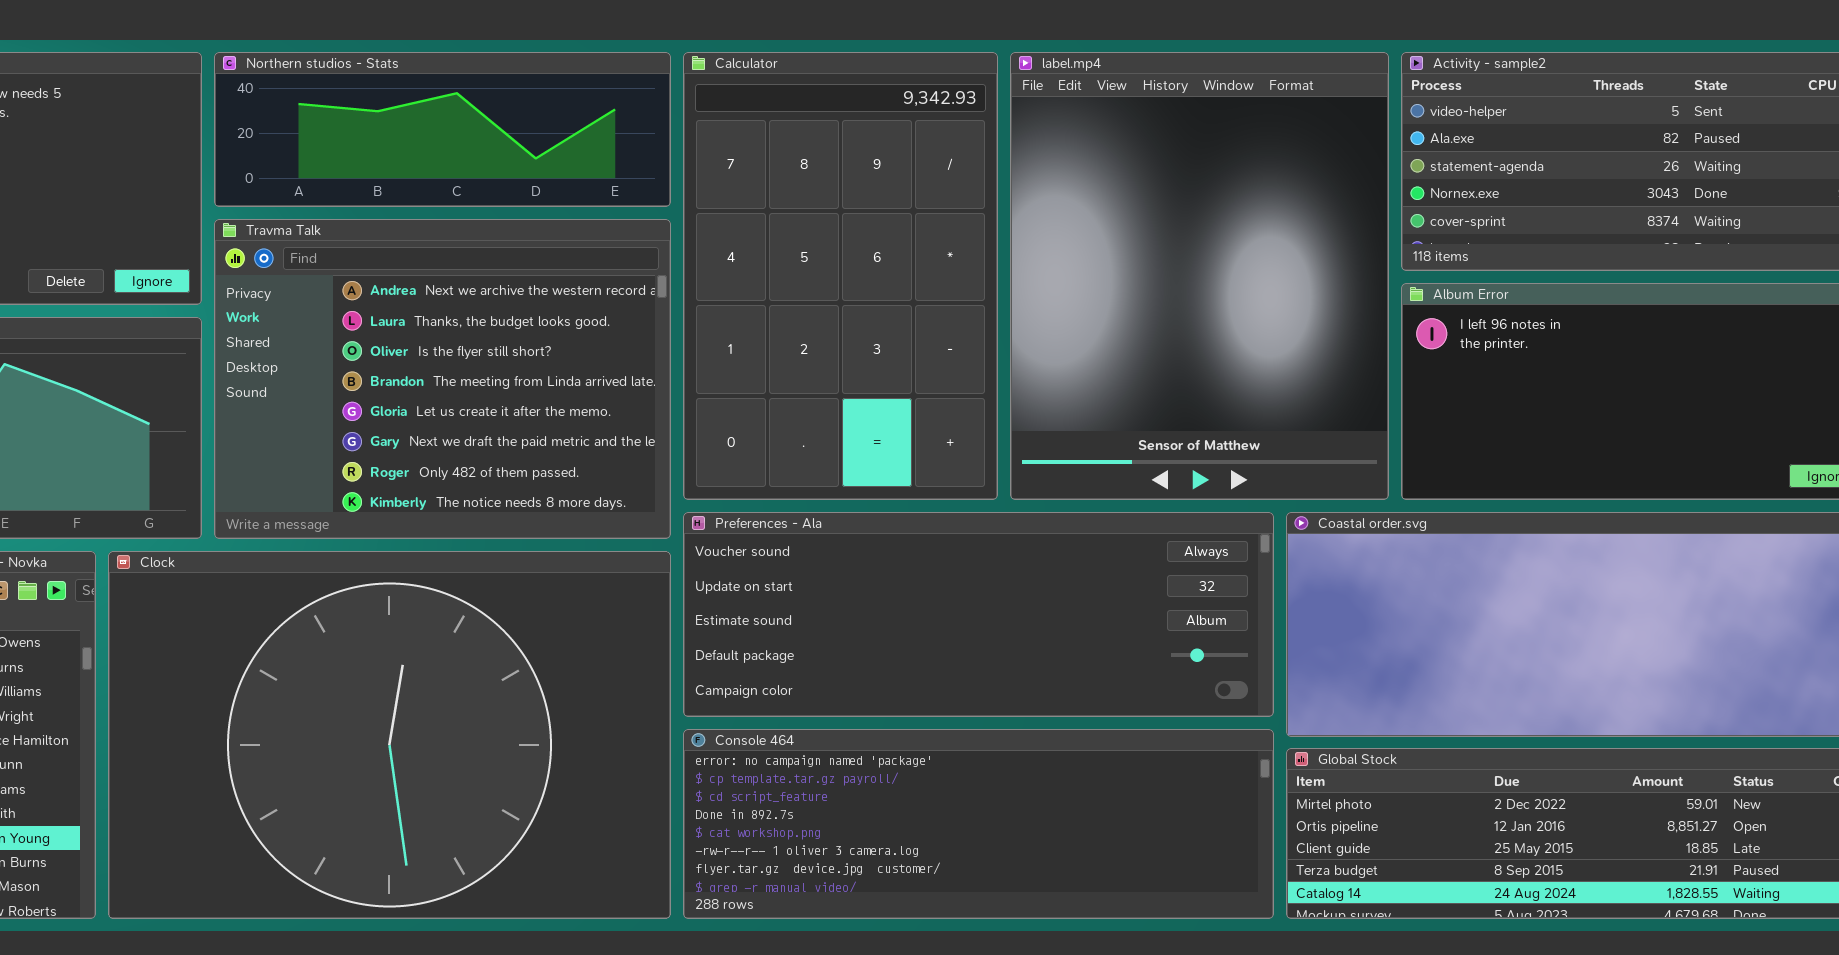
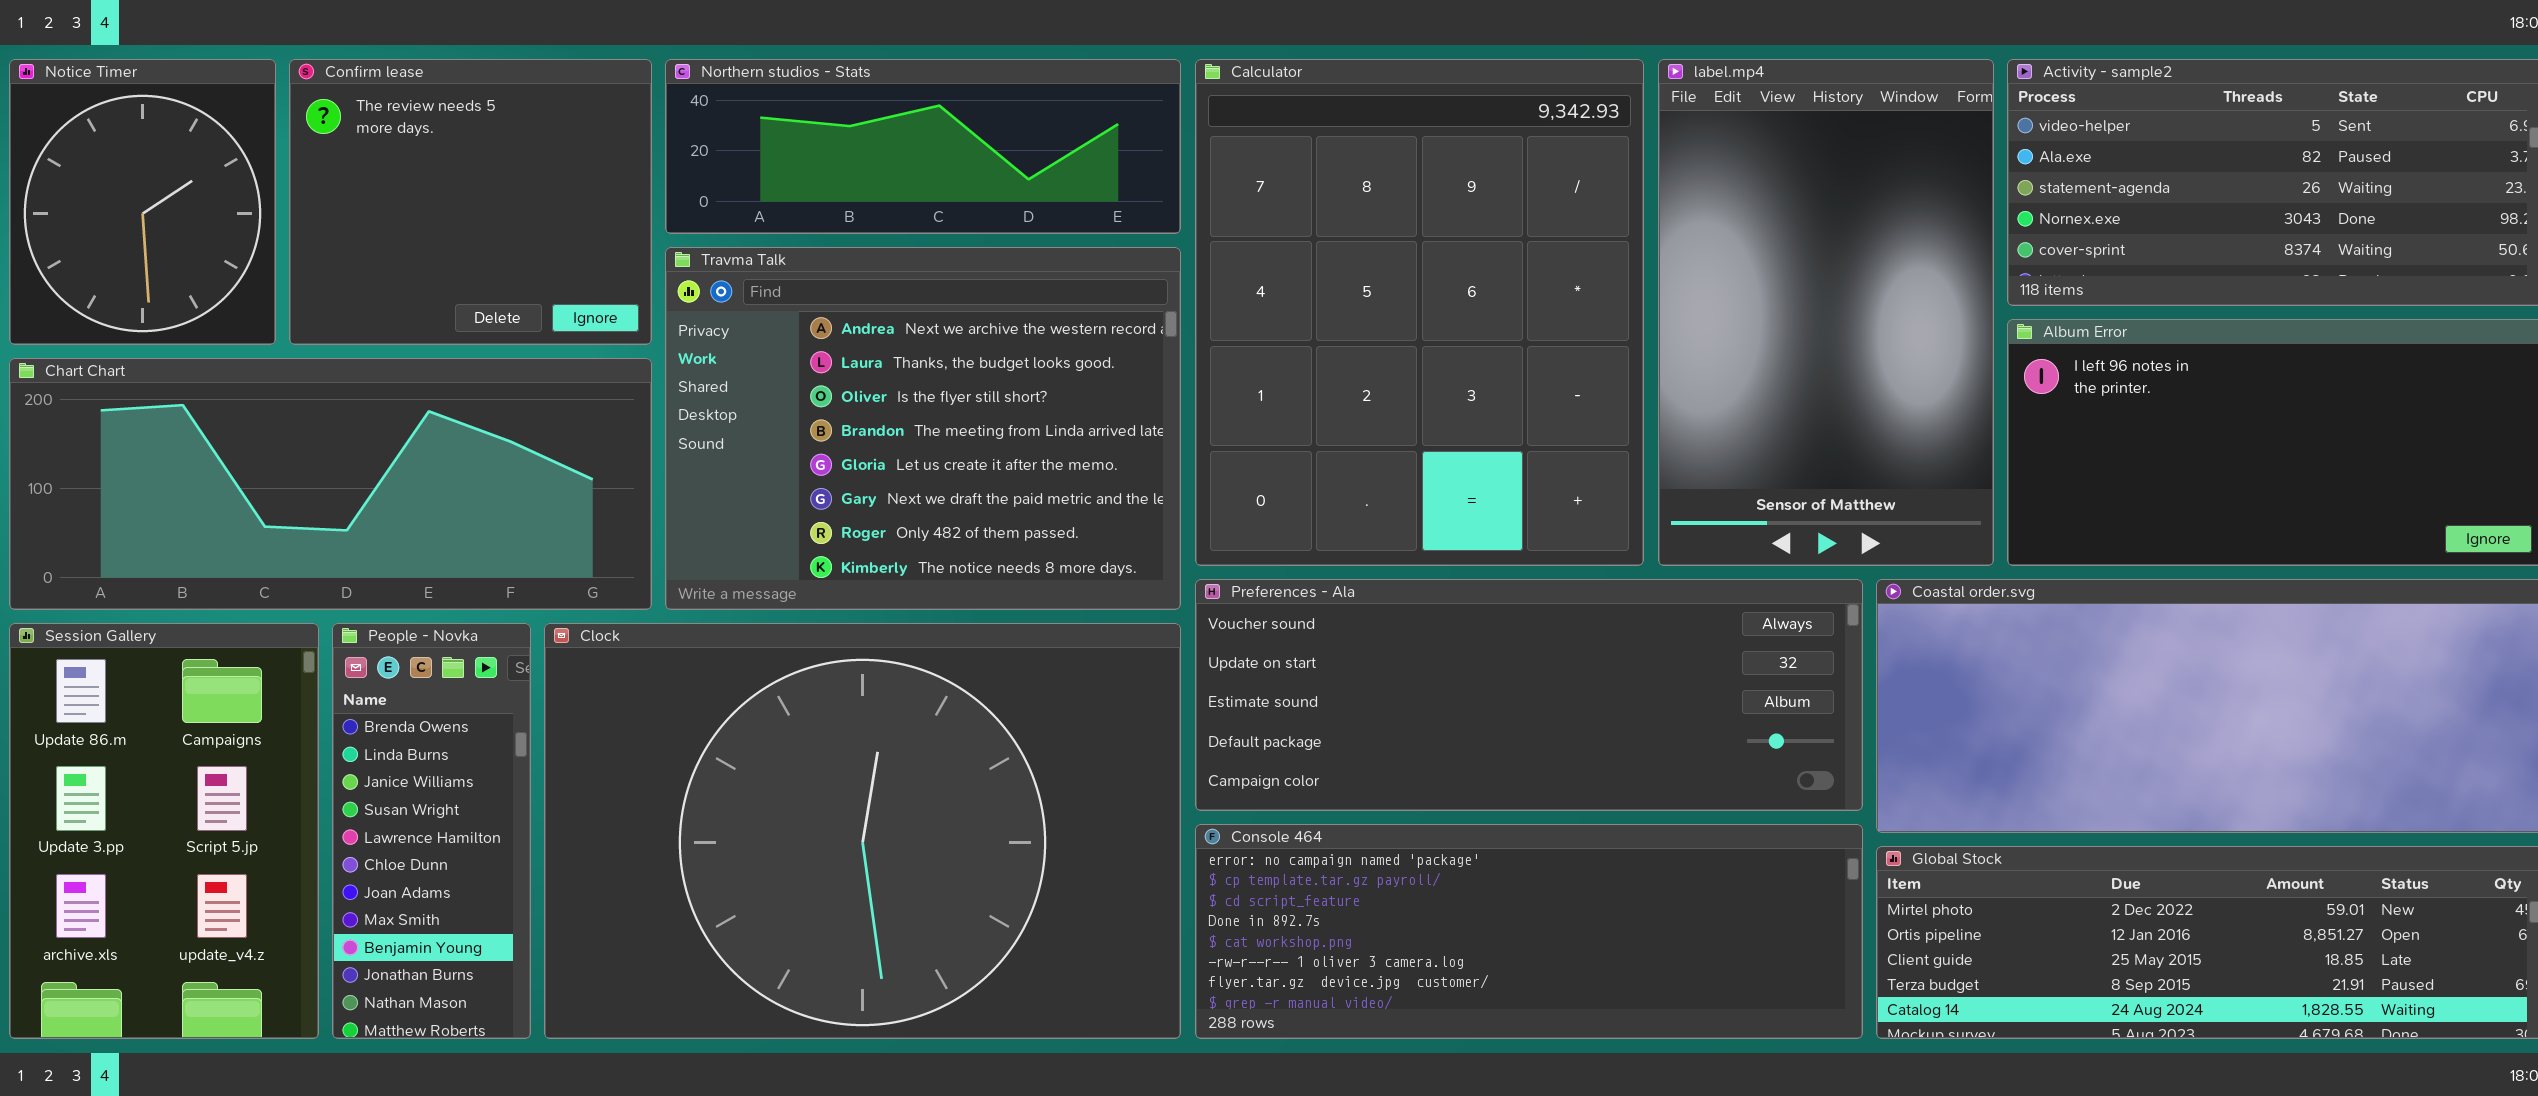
Calculator: [683,52,998,500] -> [1195,59,1644,566], resized
label.mp4: [1010,52,1389,500] -> [1658,59,1994,566], resized

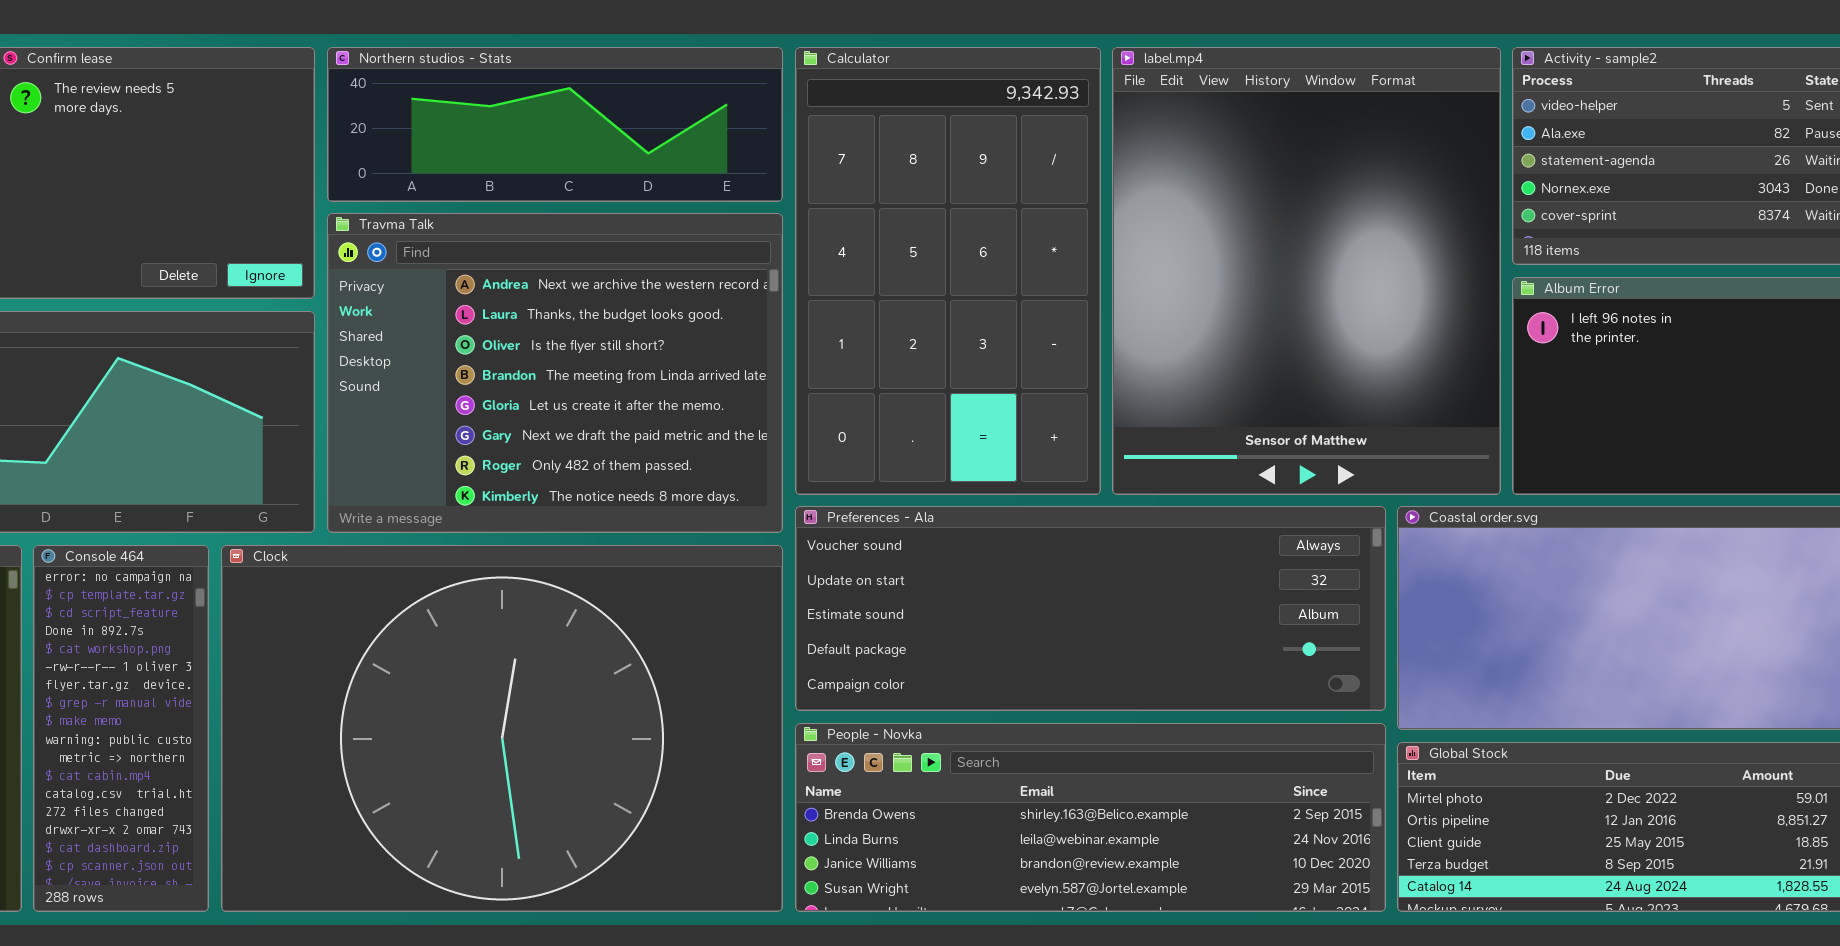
Calculator: [1195,59,1644,566] -> [795,47,1101,495], resized
label.mp4: [1658,59,1994,566] -> [1112,47,1501,495], resized
People - Novka: [332,623,531,1039] -> [795,723,1386,912], moved, resized
Console 464: [1195,824,1863,1039] -> [33,545,209,912], moved, resized

